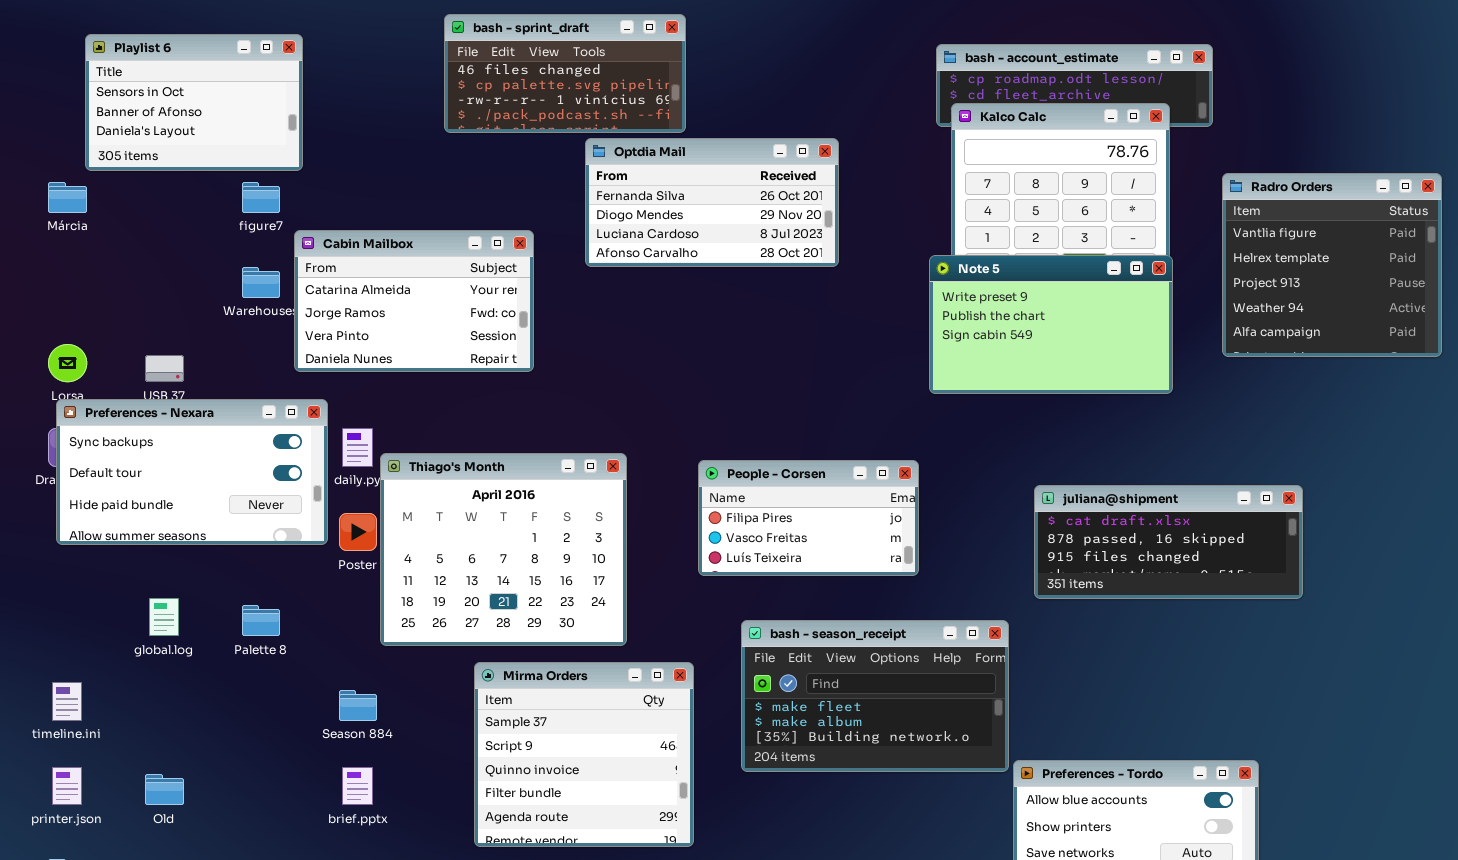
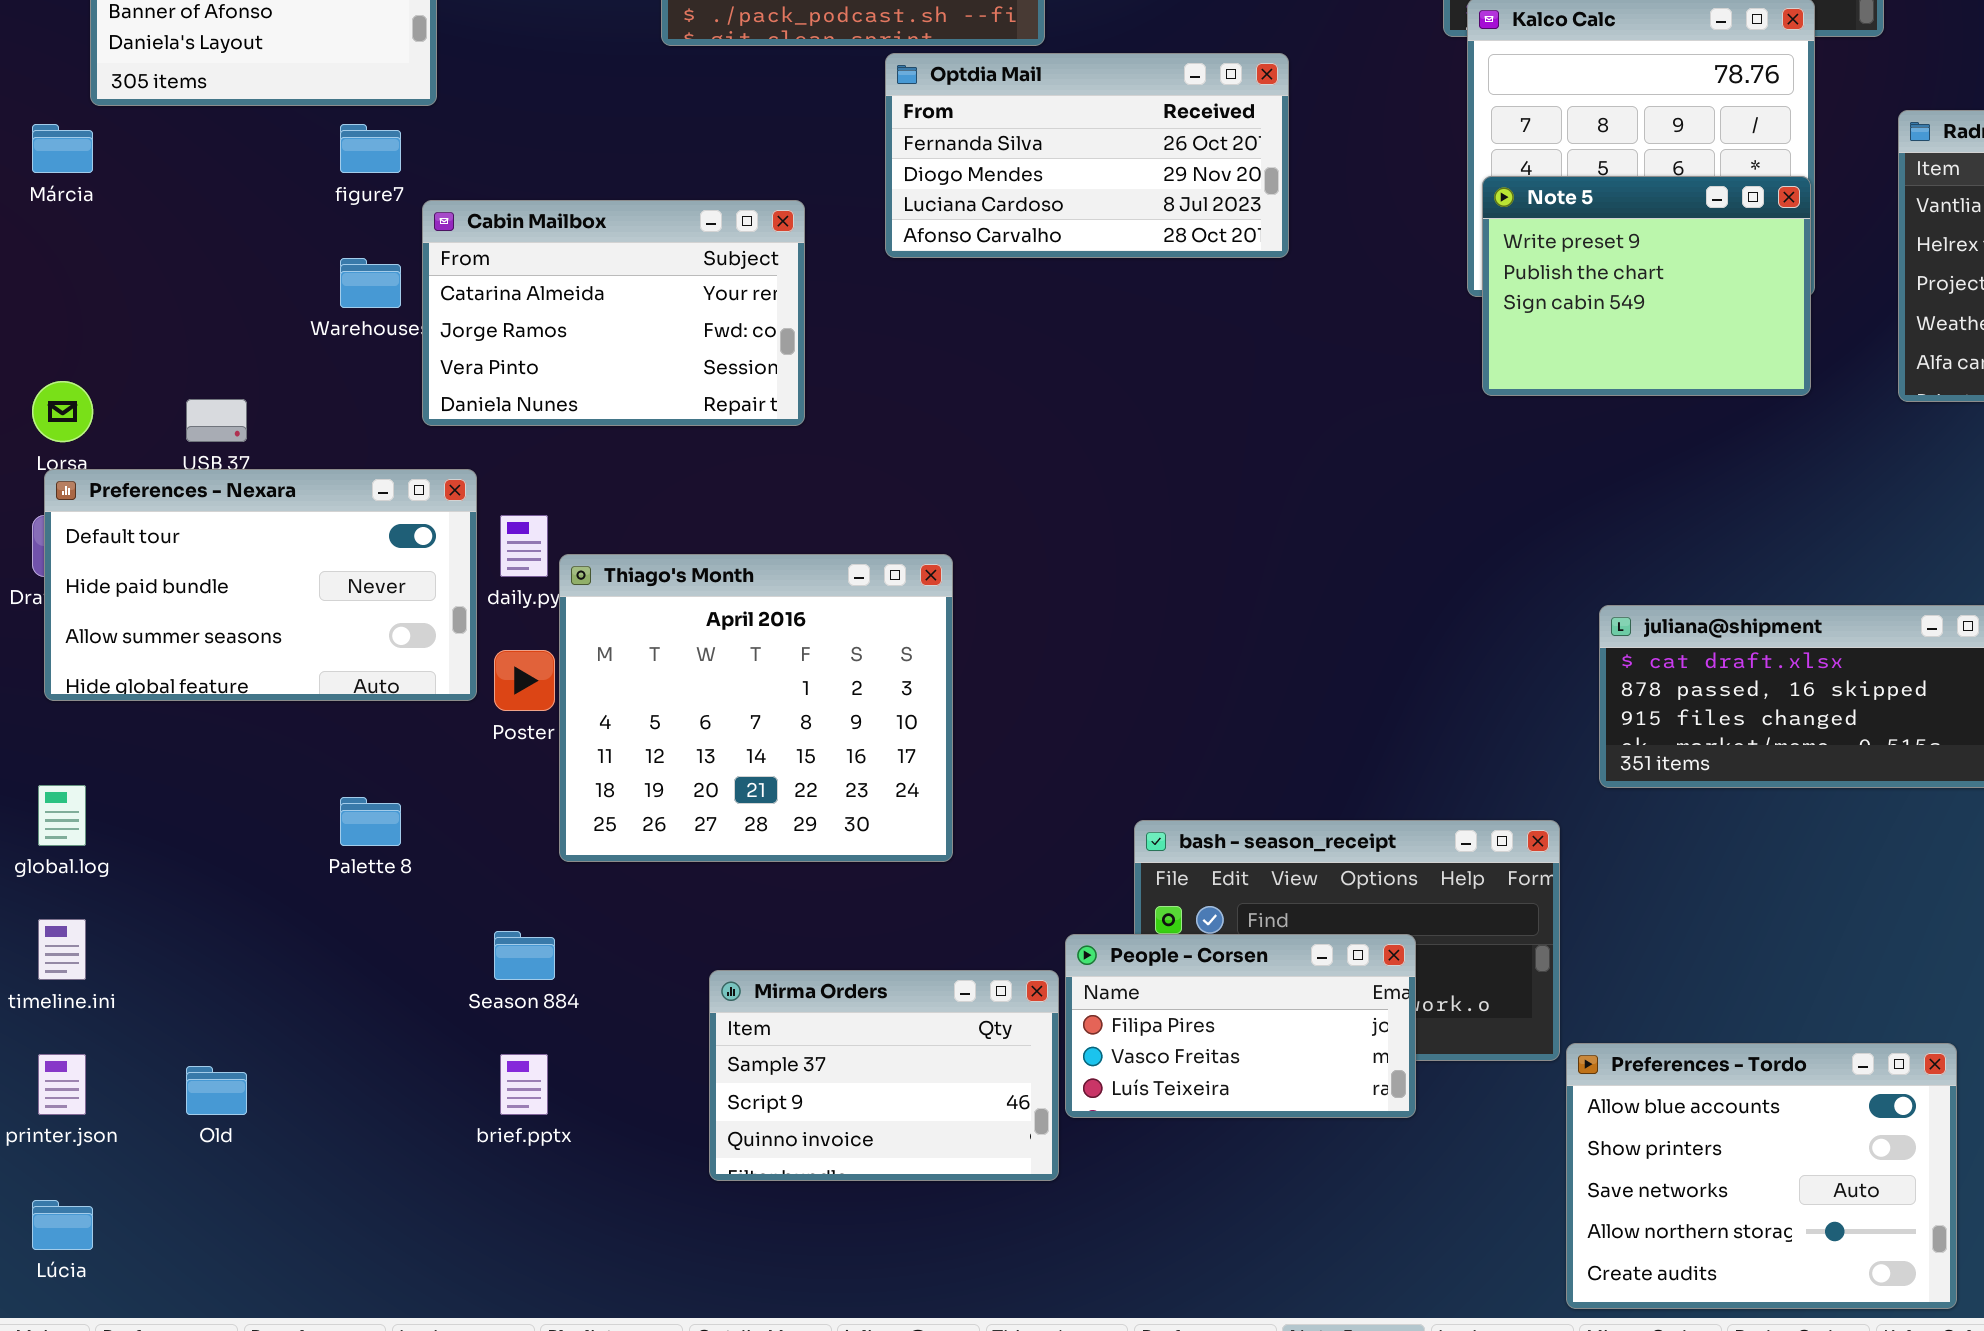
Note 5: [929,255,1173,394] -> [1482,176,1811,396], moved, resized
Preferences - Nexara: [56,399,328,545] -> [44,469,477,701], scrolled down 1 row
People - Corsen: [698,460,919,576] -> [1065,934,1416,1118], moved
global.log: [149,598,179,636] -> [38,785,86,846], moved
Mirma Orders: [474,662,694,847] -> [709,970,1059,1181], resized

